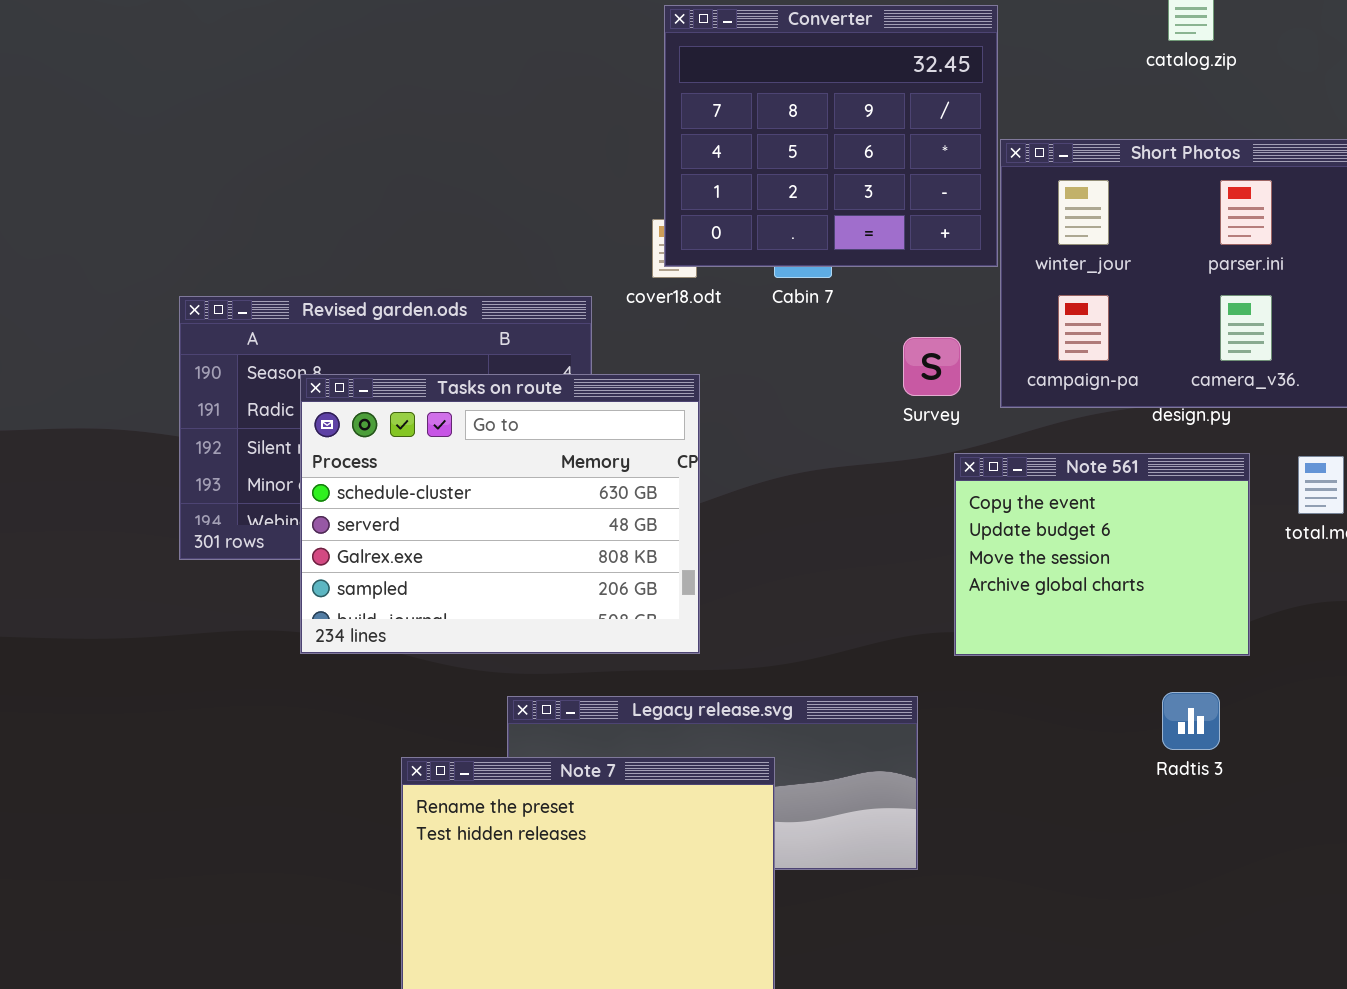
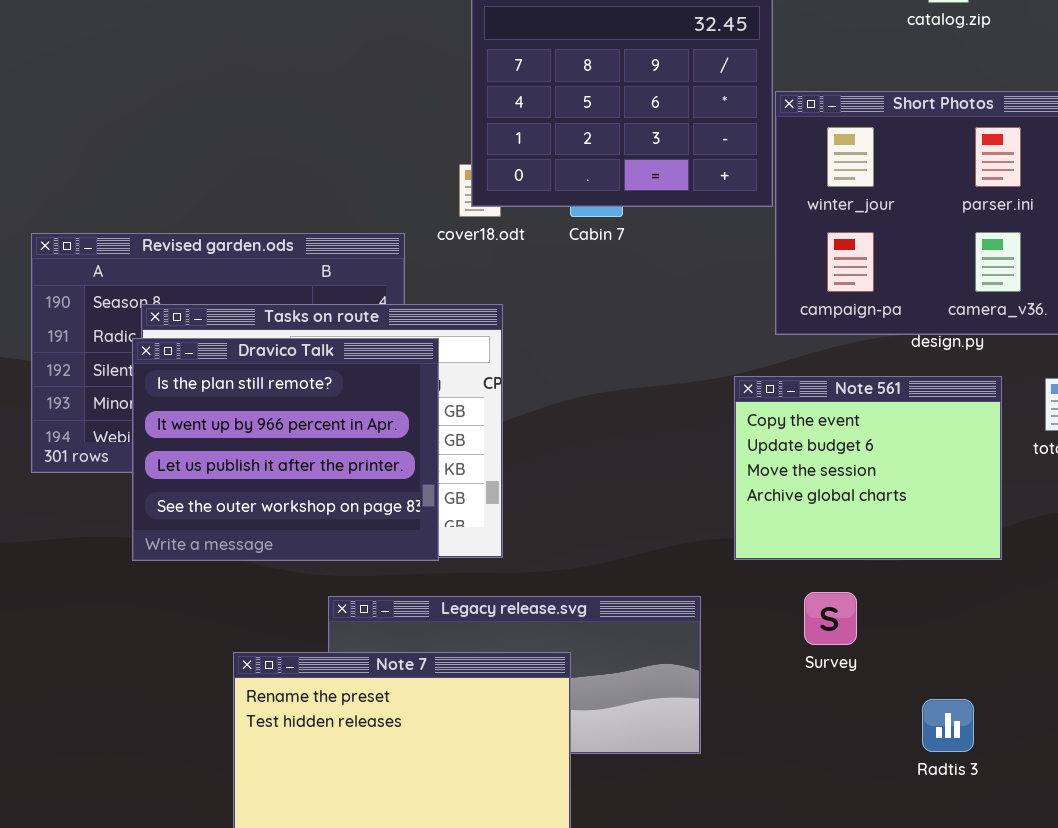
Survey: [903,337,961,396] -> [804,592,857,645], moved
Dravico Talk: none -> [132,338,439,561], opened
Radtis 3: [1162,692,1220,750] -> [922,699,974,752], moved

